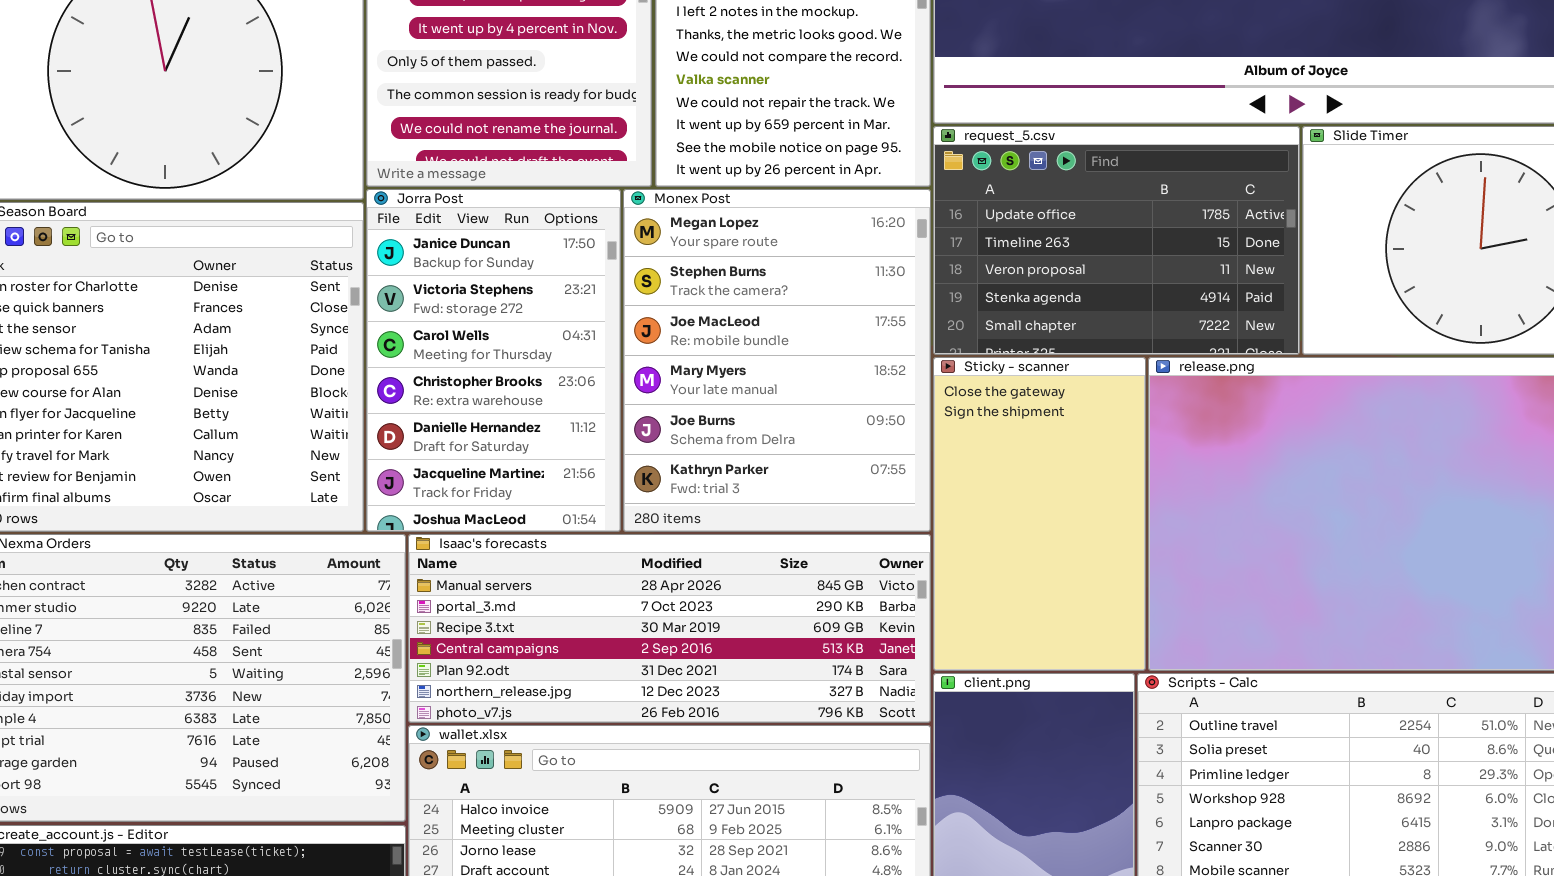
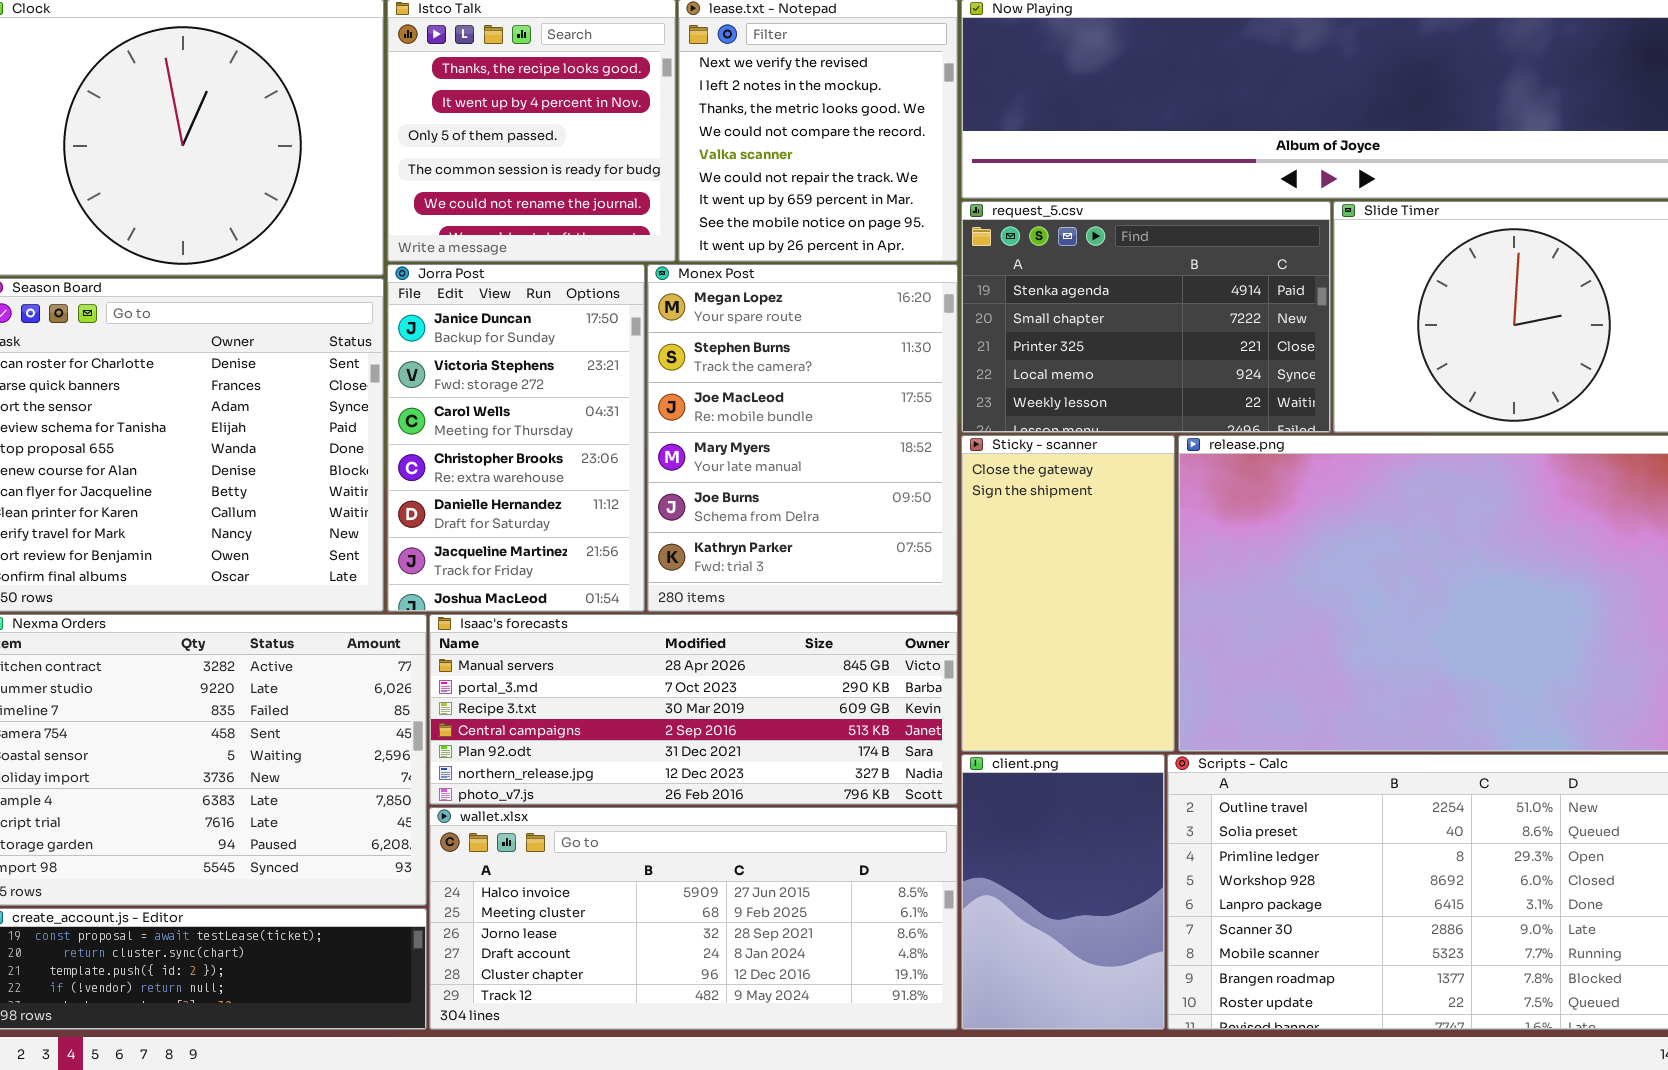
request_5.csv: [933,126,1300,355] -> [961,201,1331,433], scrolled down 3 rows

